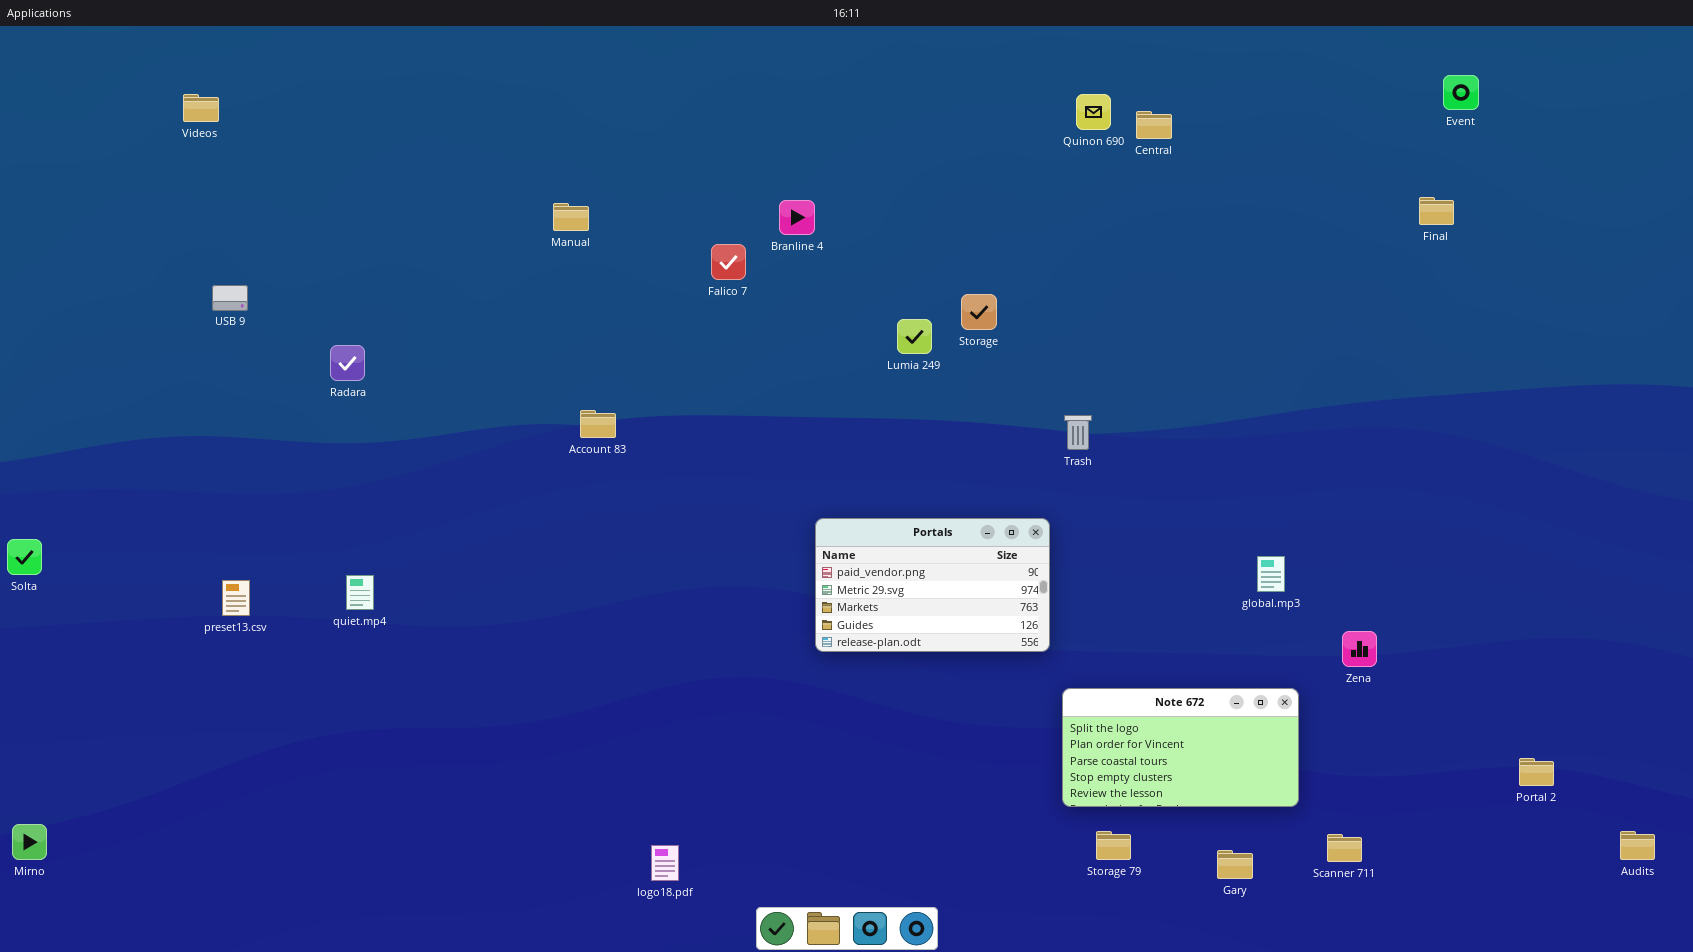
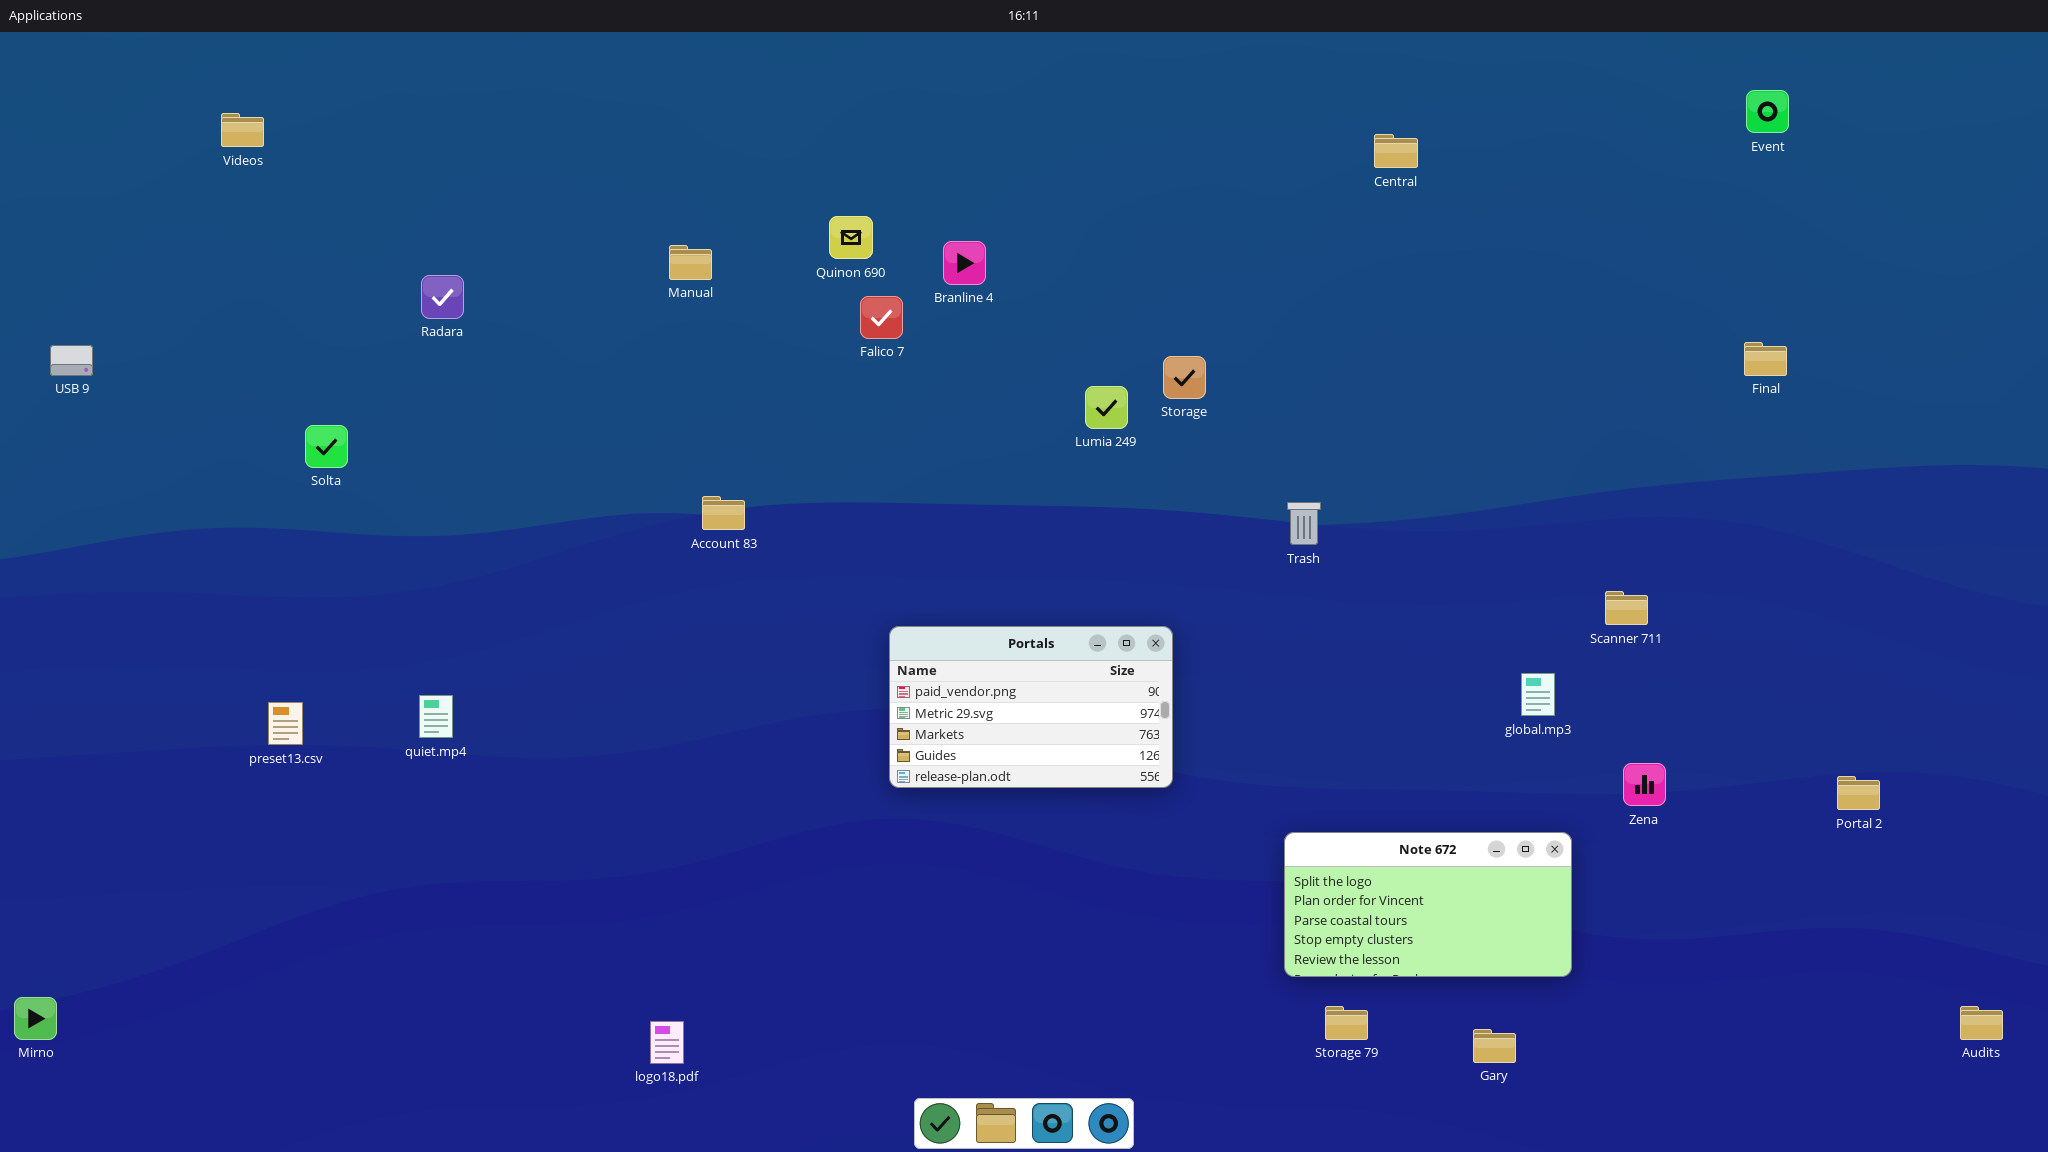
Quinon 690: [1076,94,1111,130] -> [829,216,873,259], moved
Final: [1419,197,1454,225] -> [1744,342,1787,376], moved
USB 9: [212,285,248,311] -> [50,345,93,376], moved
Radara: [330,345,365,381] -> [421,275,464,319], moved
Portals: [815,518,1050,652] -> [889,626,1173,788], moved
Solta: [7,539,42,575] -> [305,425,348,468], moved
Portal 2: [1519,758,1554,786] -> [1837,776,1880,810], moved
Scanner 711: [1327,834,1362,862] -> [1605,591,1648,625], moved
logo18.pdf: [651,845,679,881] -> [650,1021,684,1064], moved

